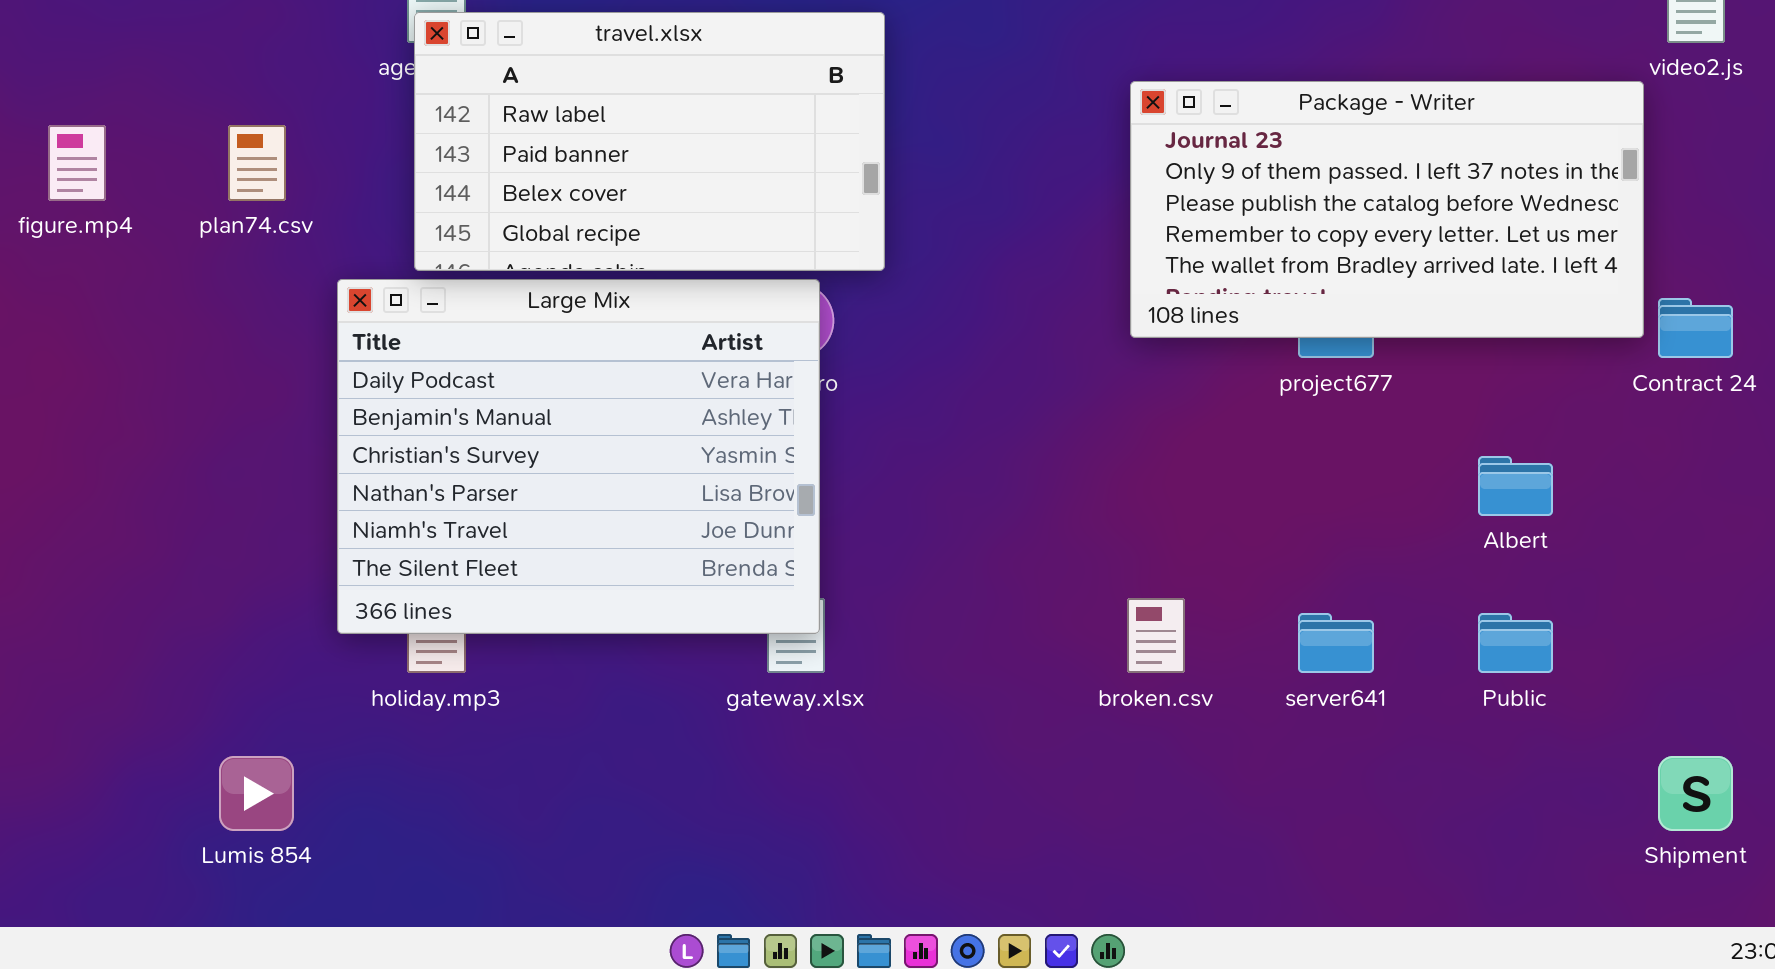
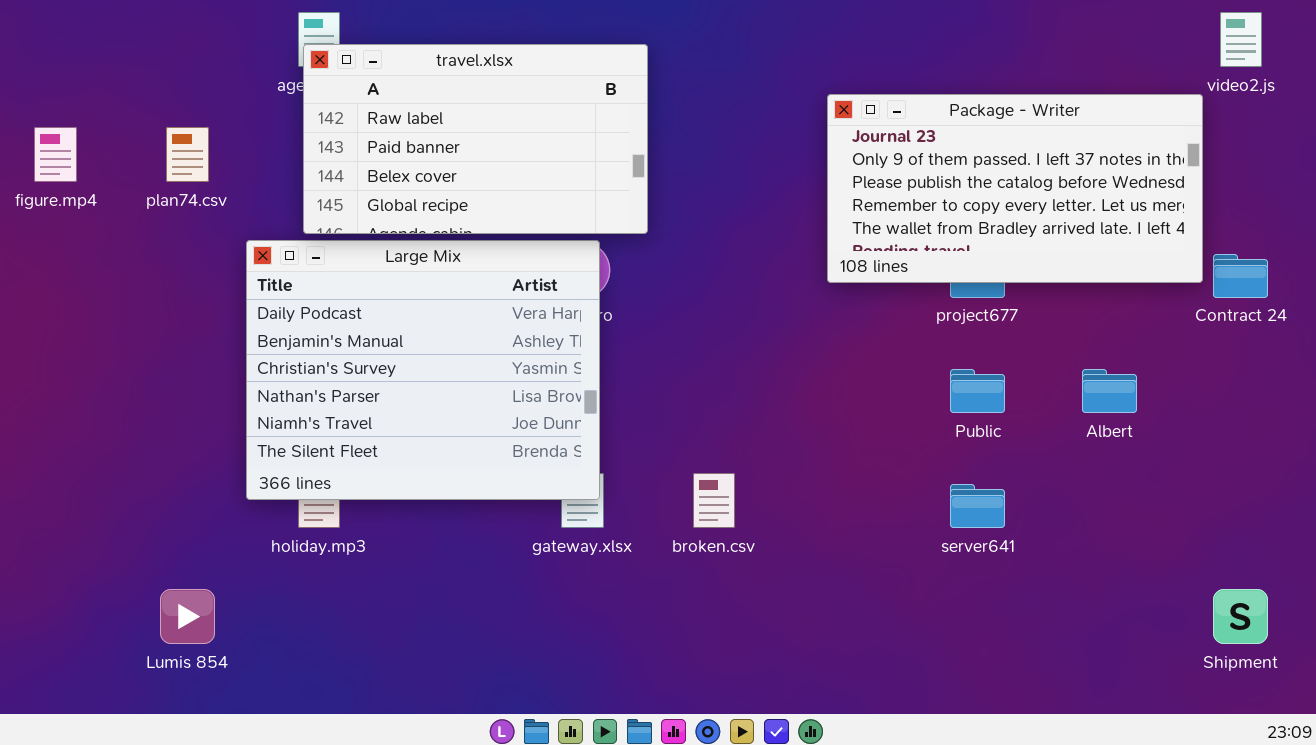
broken.csv: [1127,598,1185,673] -> [693,473,735,528], moved
Public: [1478,613,1553,673] -> [950,369,1005,413], moved

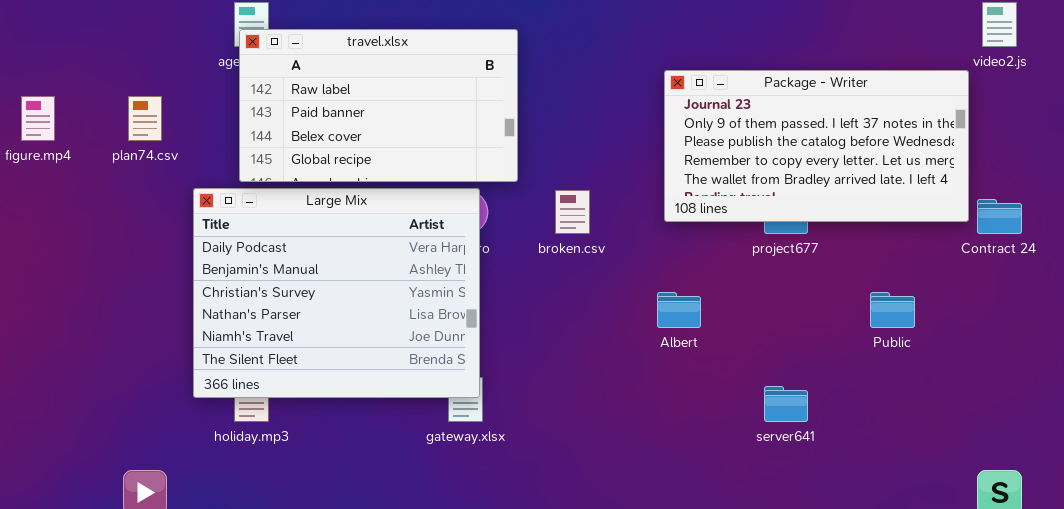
Public: [950,369,1005,413] -> [870,292,915,328], moved
Albert: [1082,369,1137,413] -> [657,292,701,328], moved
broken.csv: [693,473,735,528] -> [555,190,590,234], moved

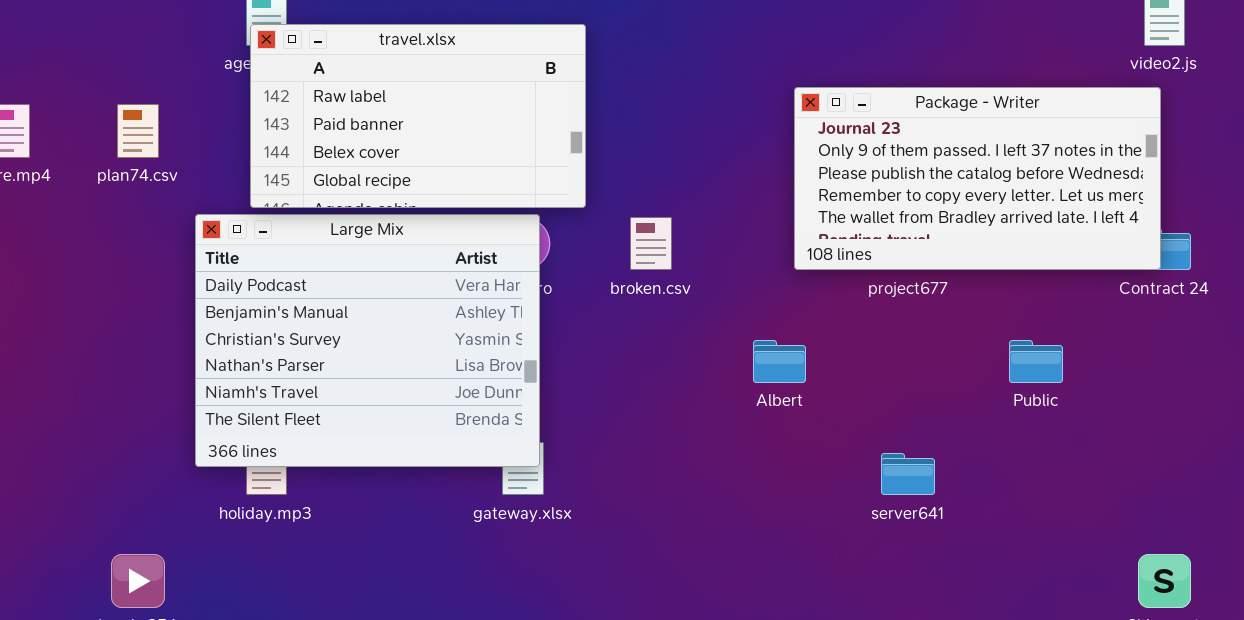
Package - Writer: [664,70,969,222] -> [794,87,1161,270], moved

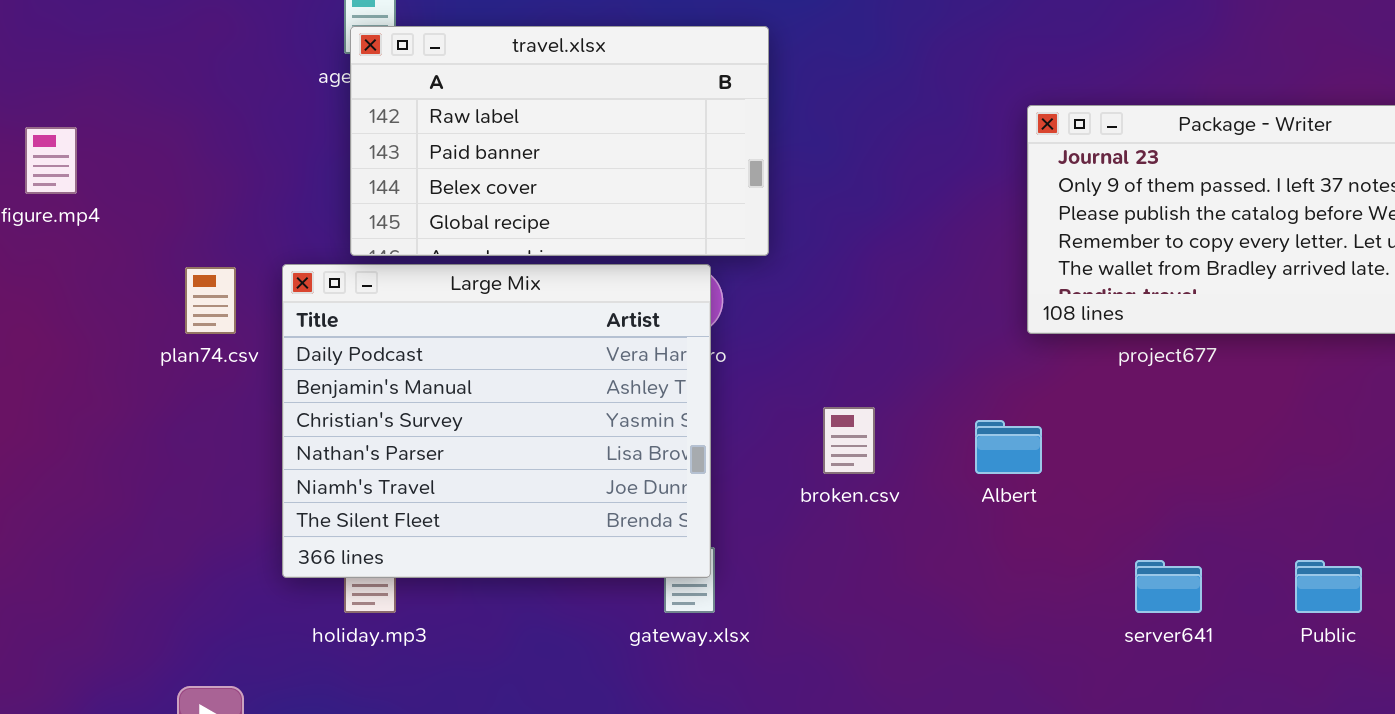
plan74.csv: [117,104,159,158] -> [185,267,236,334], moved
broken.csv: [630,217,672,270] -> [823,407,875,474], moved
Public: [1009,340,1063,383] -> [1295,560,1362,613], moved

